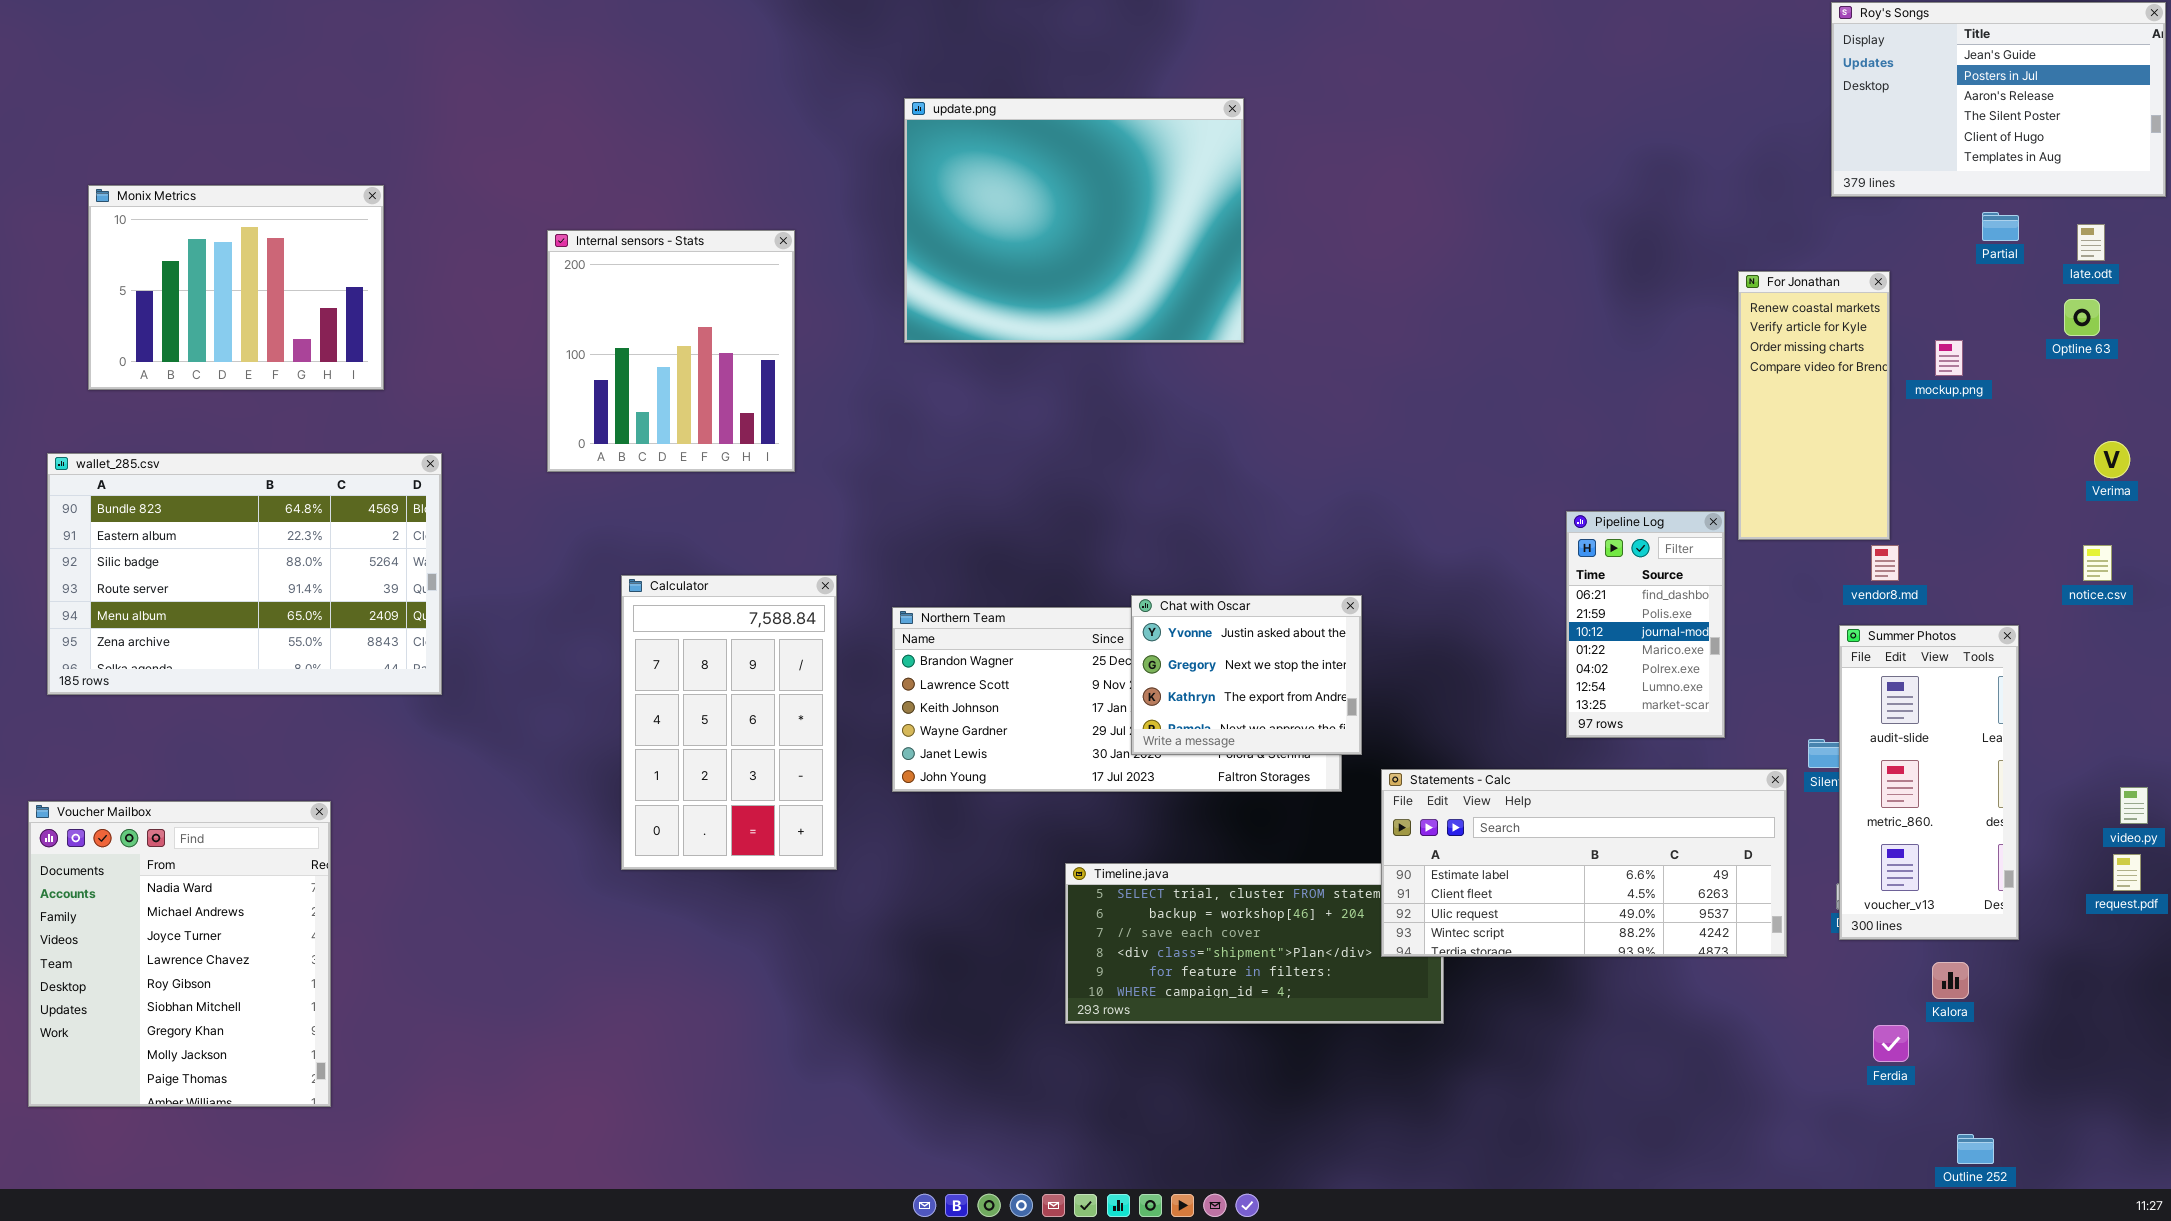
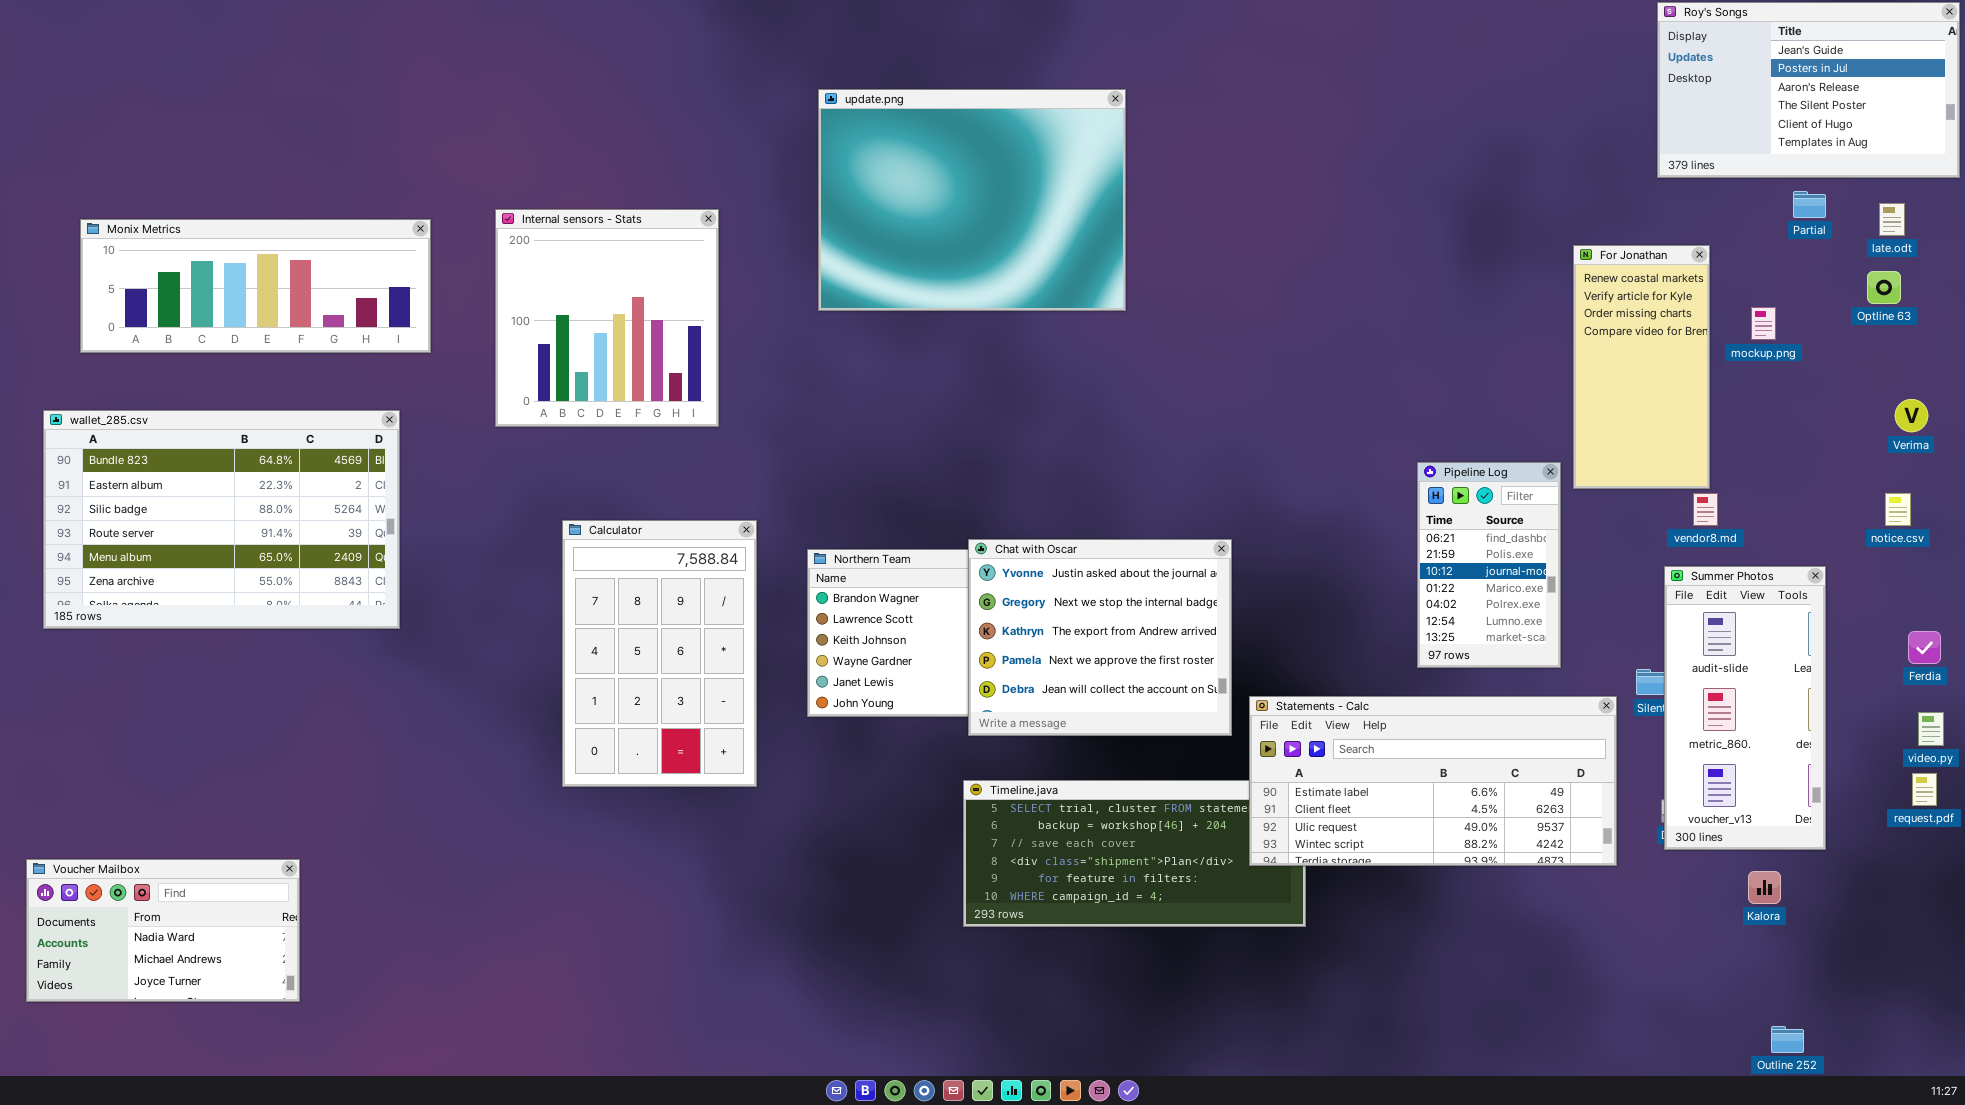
Monix Metrics: [88,185,384,390] -> [80,219,431,353], resized
Chat with Oscar: [1131,595,1362,755] -> [968,539,1232,736], resized
Voucher Mailbox: [28,801,331,1107] -> [26,859,300,1002], resized
Ferdia: [1873,1025,1909,1062] -> [1908,631,1941,664], moved

